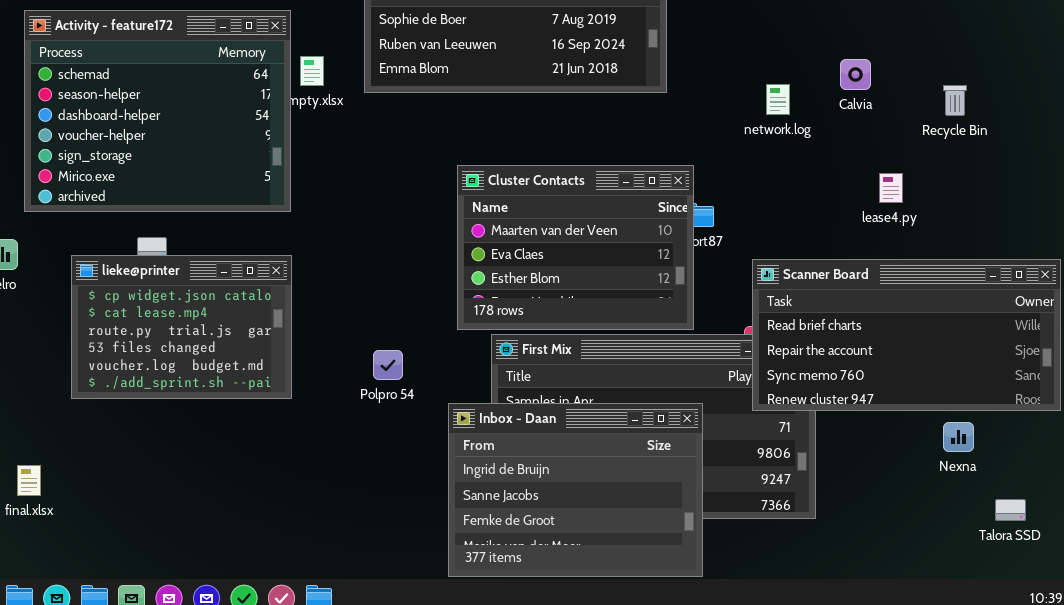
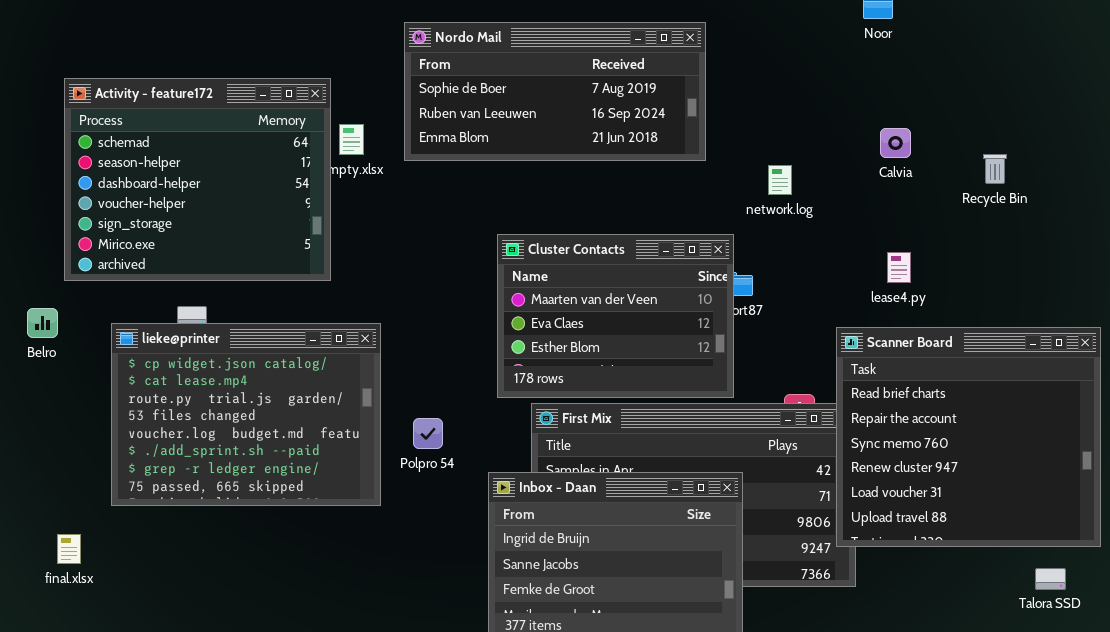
network.log: [766,84,790,115] -> [768,165,792,195], moved
lease4.py: [879,173,903,203] -> [887,252,911,283], moved
lieke@printer: [71,255,292,399] -> [111,323,381,506], resized
Scanner Board: [752,259,1061,411] -> [836,327,1101,547], resized

